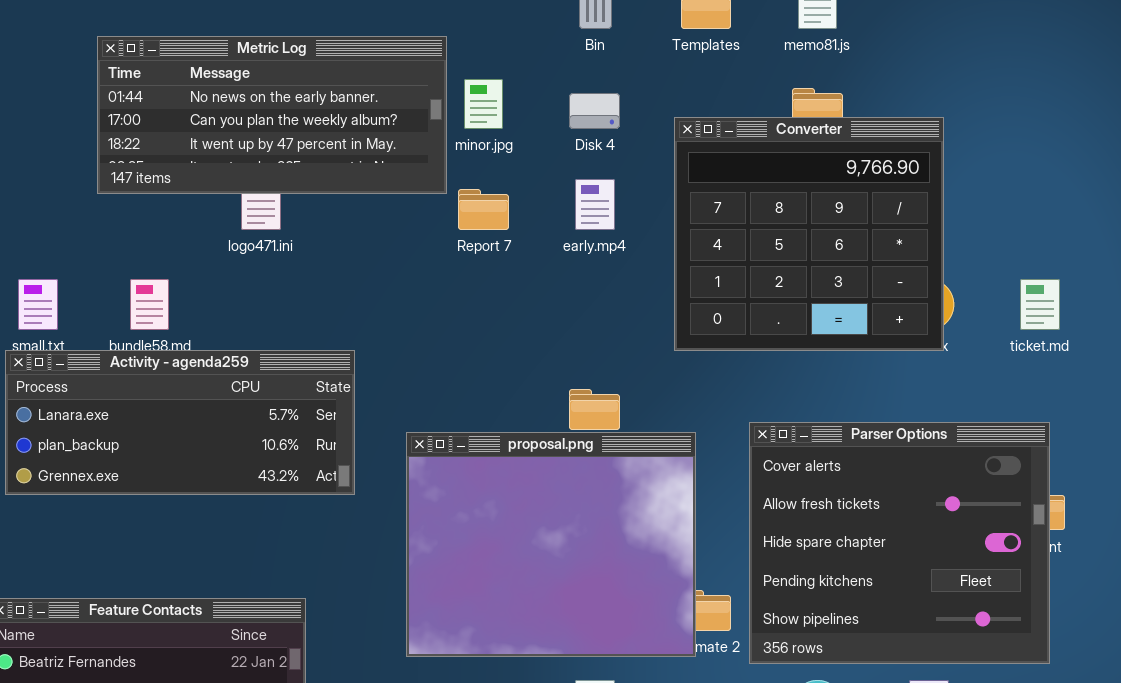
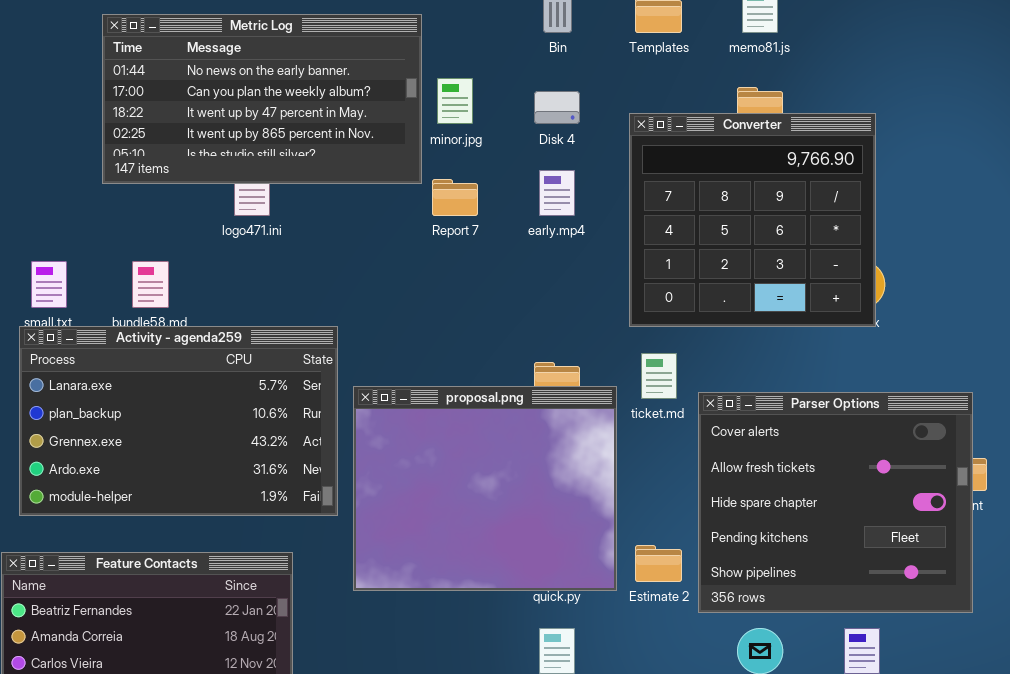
Metric Log: [97,36,447,194] -> [102,14,422,184], resized
ticket.md: [1020,279,1060,330] -> [641,353,677,399], moved
Activity - agenda259: [5,350,355,495] -> [19,326,338,516], resized
proposal.png: [406,432,696,657] -> [353,386,617,591], moved

